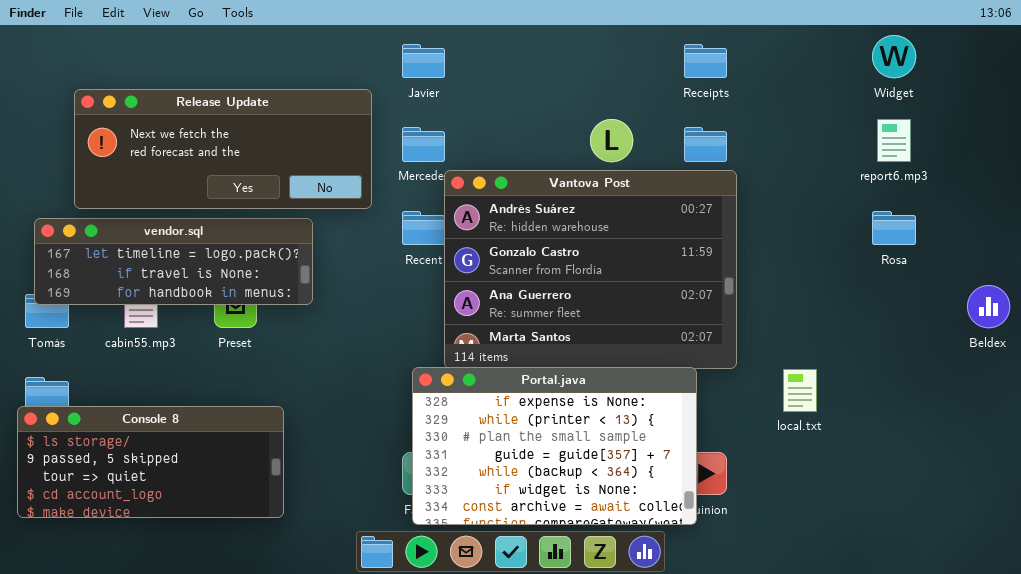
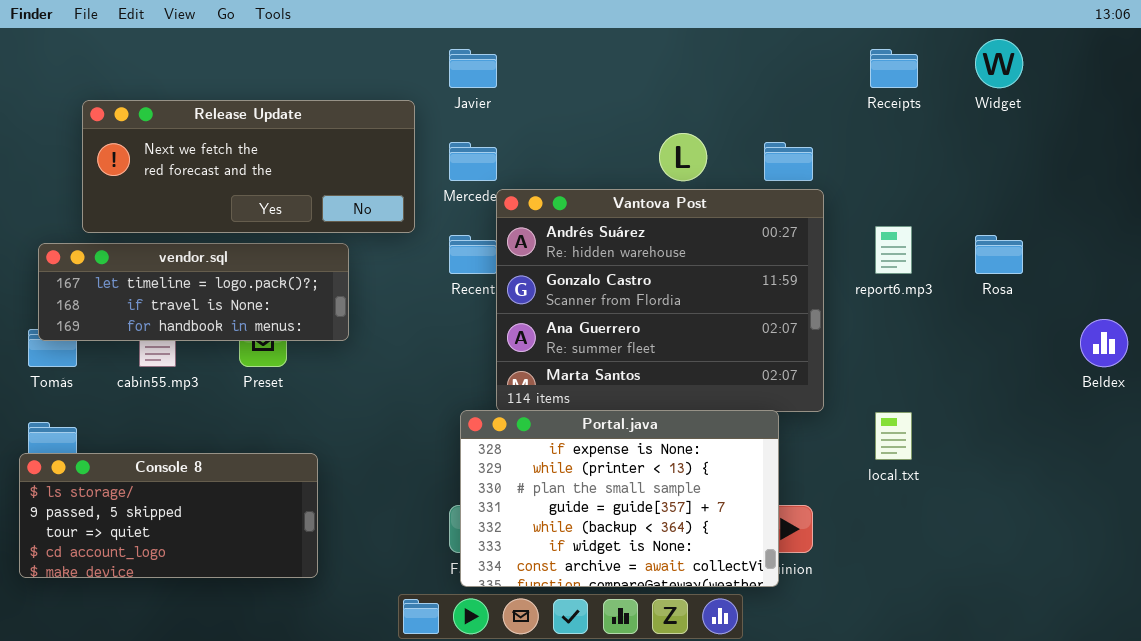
Receipts: [684,44,727,78] -> [870,49,918,88], moved
report6.mp3: [877,119,911,162] -> [875,226,912,274], moved

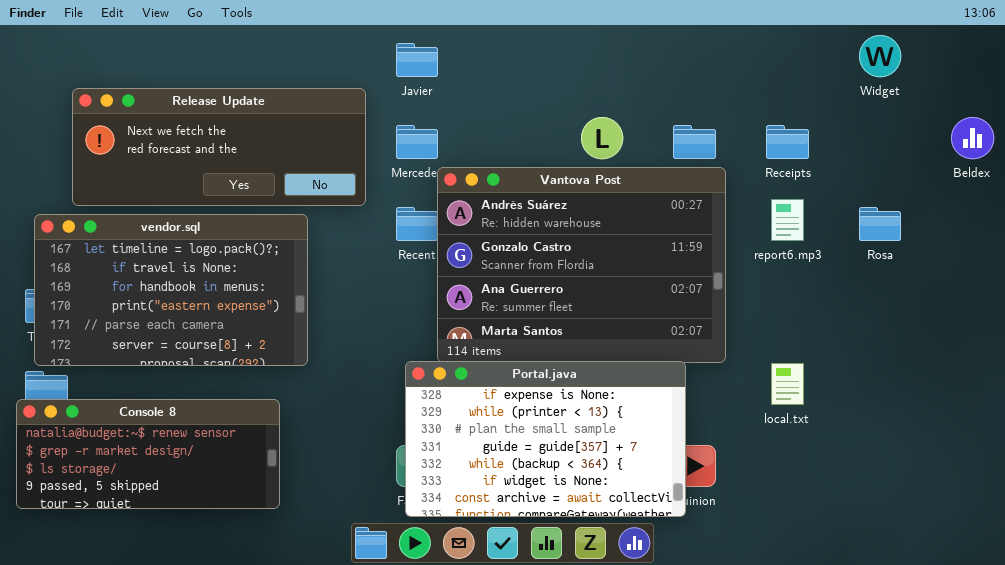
Receipts: [870,49,918,88] -> [766,125,809,159], moved
vendor.sql: [38,243,349,341] -> [34,214,308,366], resized
Beldex: [1080,319,1128,367] -> [951,117,994,159], moved
Console 8: [19,453,318,578] -> [16,399,280,509], scrolled up 2 rows

